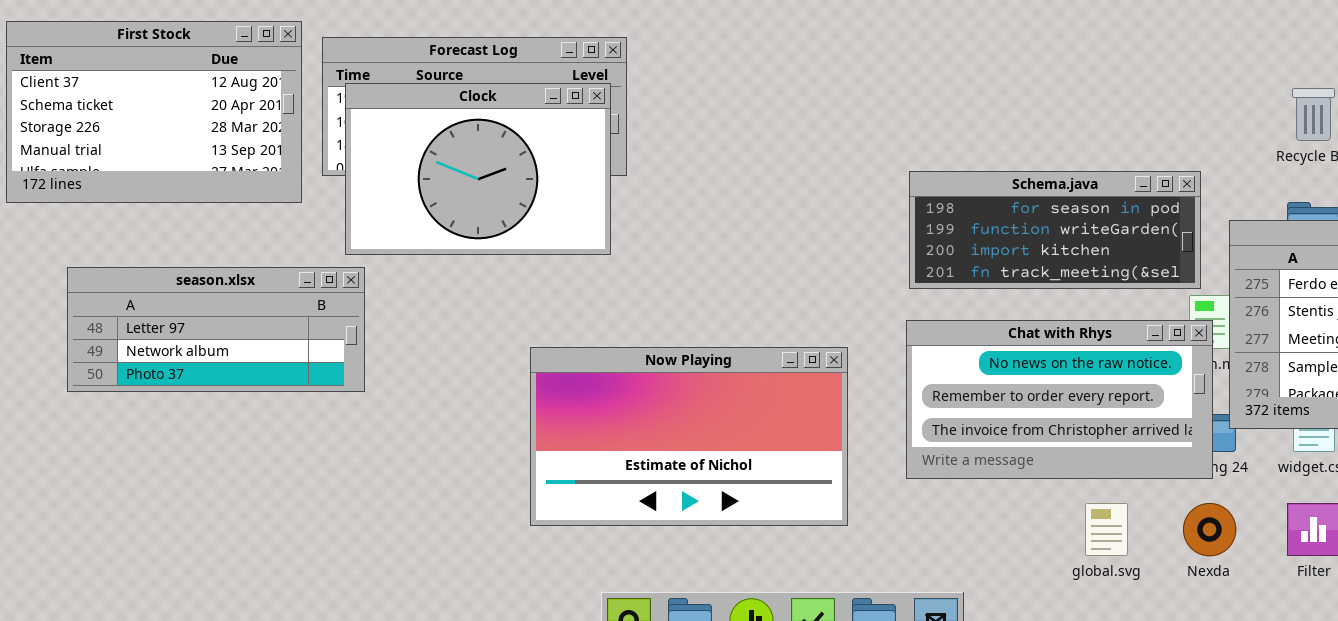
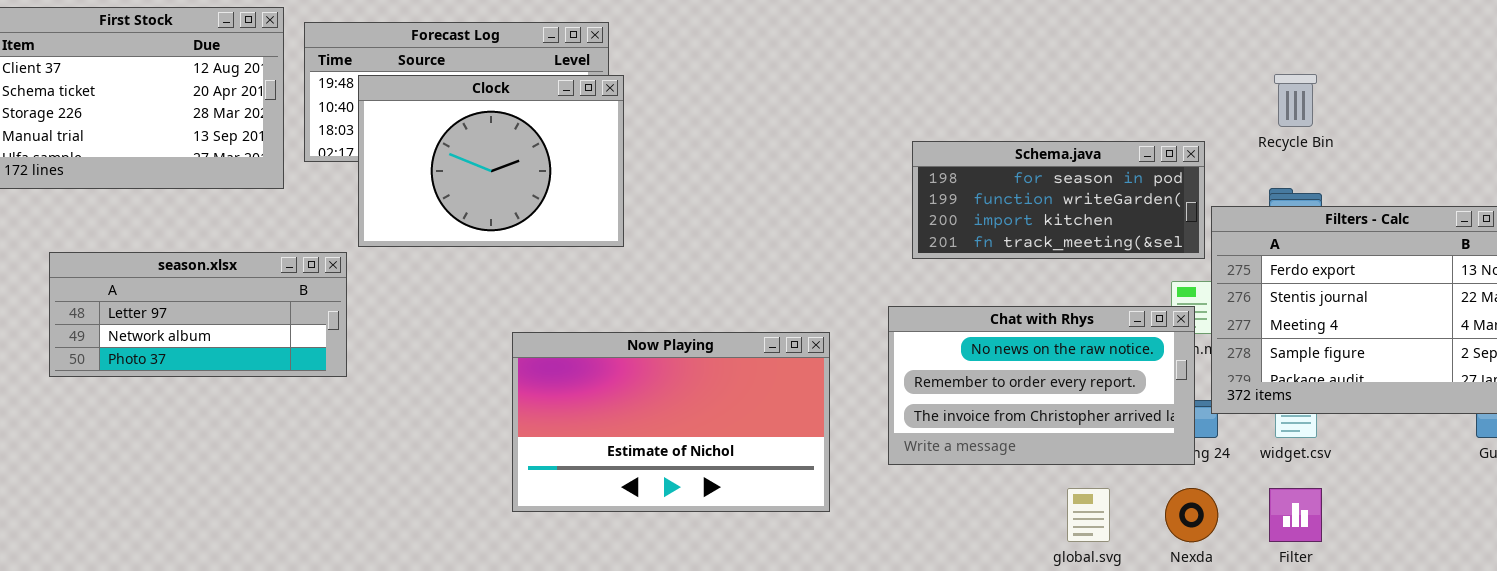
Clock: [345,83,611,255] -> [358,75,624,247], moved
Schema.java: [909,171,1201,289] -> [912,141,1205,259], moved

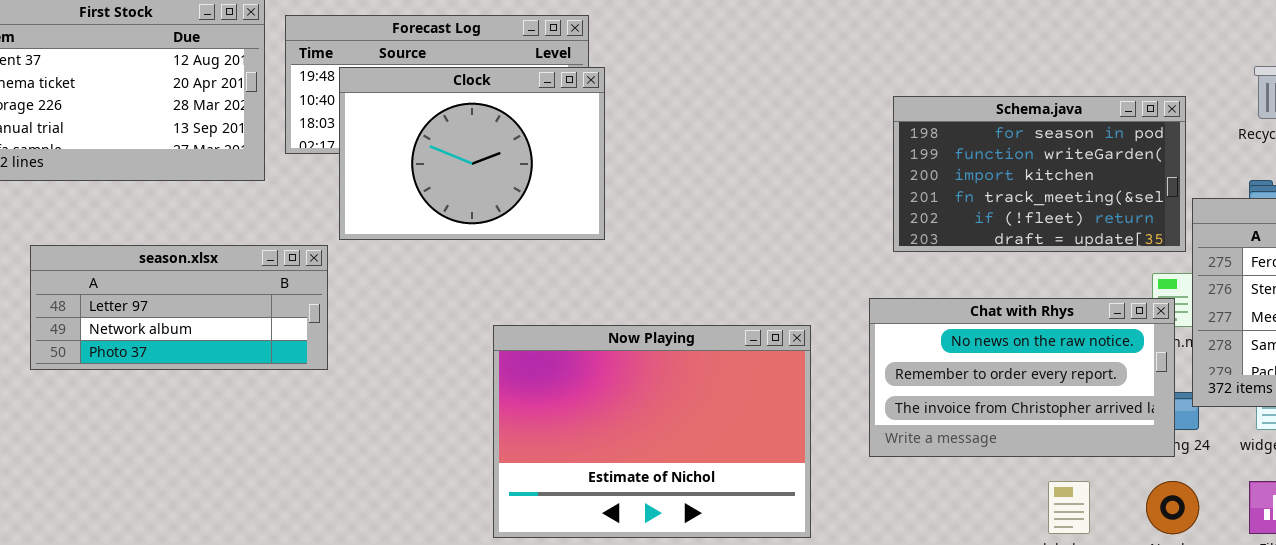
Schema.java: [912,141,1205,259] -> [893,96,1186,252], resized
Now Playing: [512,332,830,512] -> [493,325,811,538], resized

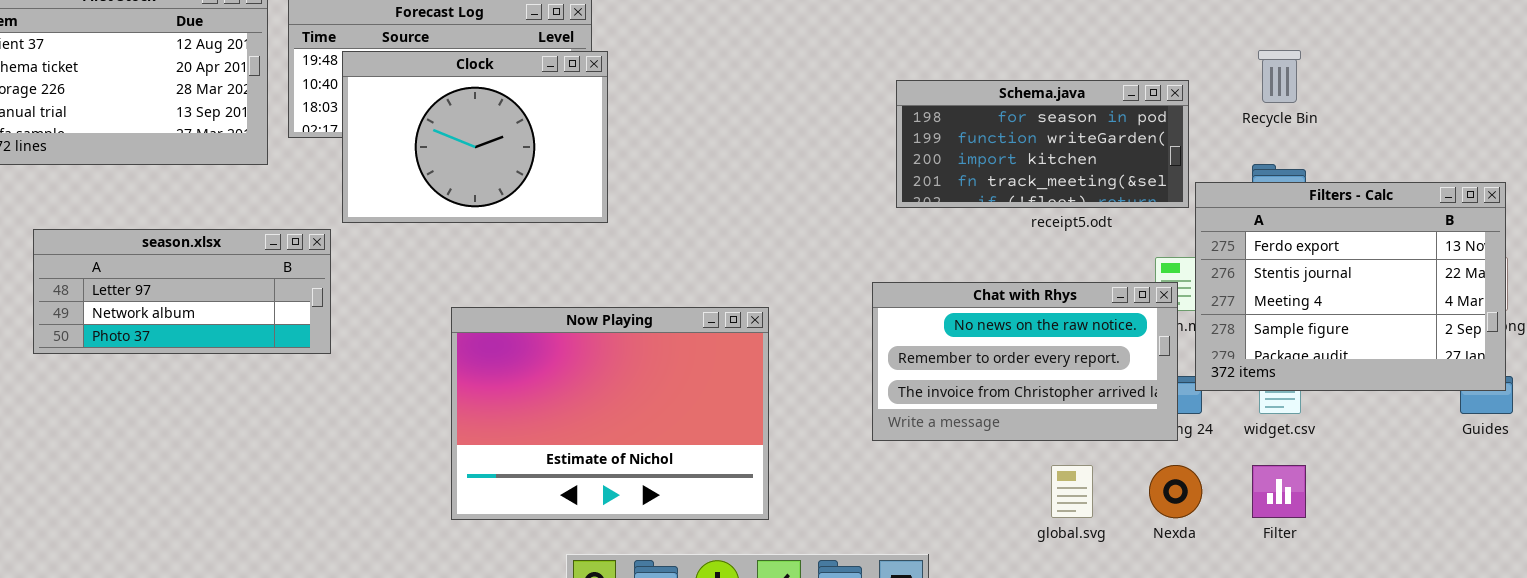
Schema.java: [893,96,1186,252] -> [896,80,1189,208], resized
Now Playing: [493,325,811,538] -> [451,307,769,520], moved

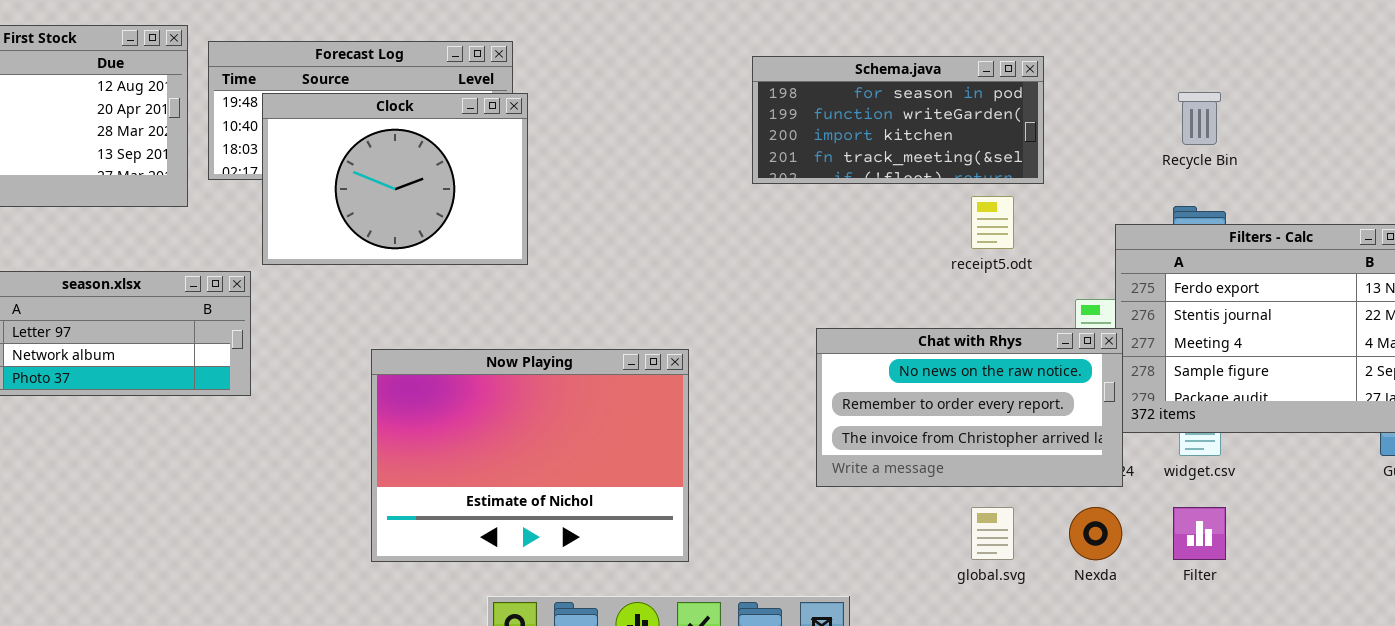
Schema.java: [896,80,1189,208] -> [752,56,1044,184], moved
Chat with Rhys: [872,282,1178,441] -> [816,328,1123,487], moved

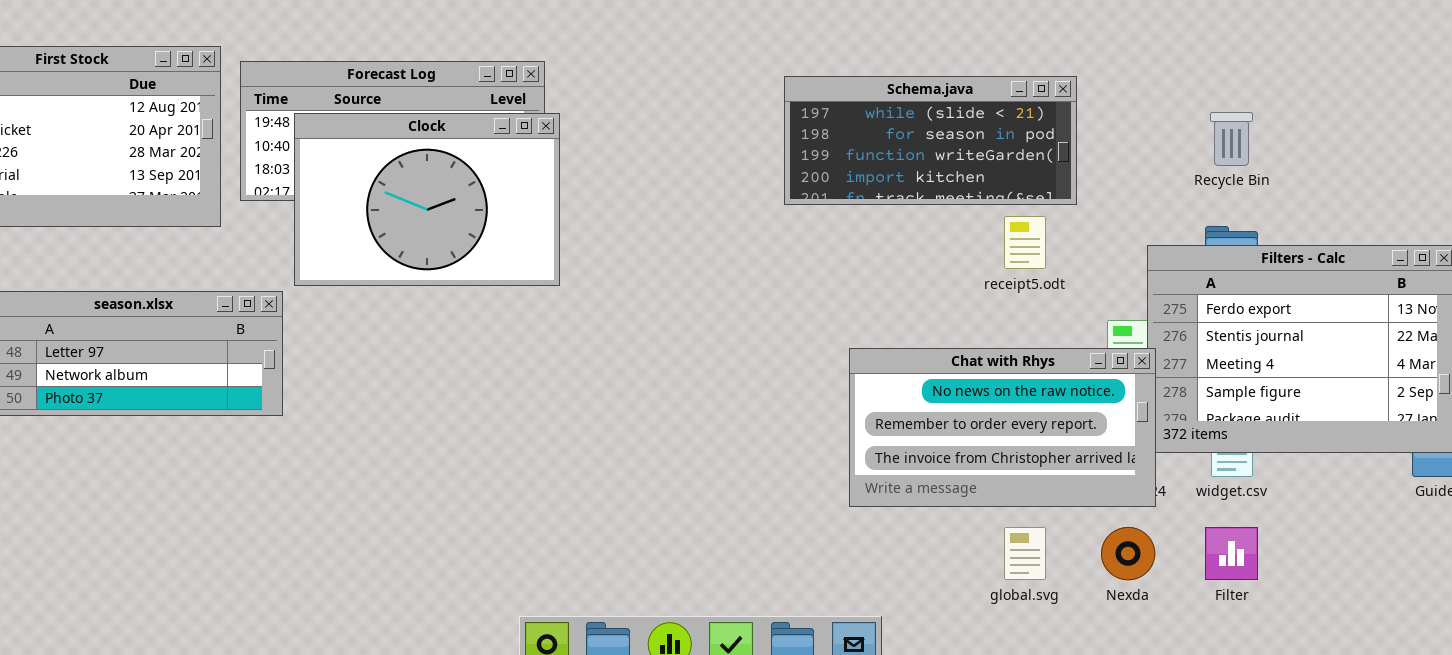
Schema.java: [752,56,1044,184] -> [784,76,1077,205], scrolled up 1 row
Now Playing: [371,349,689,562] -> none, closed

